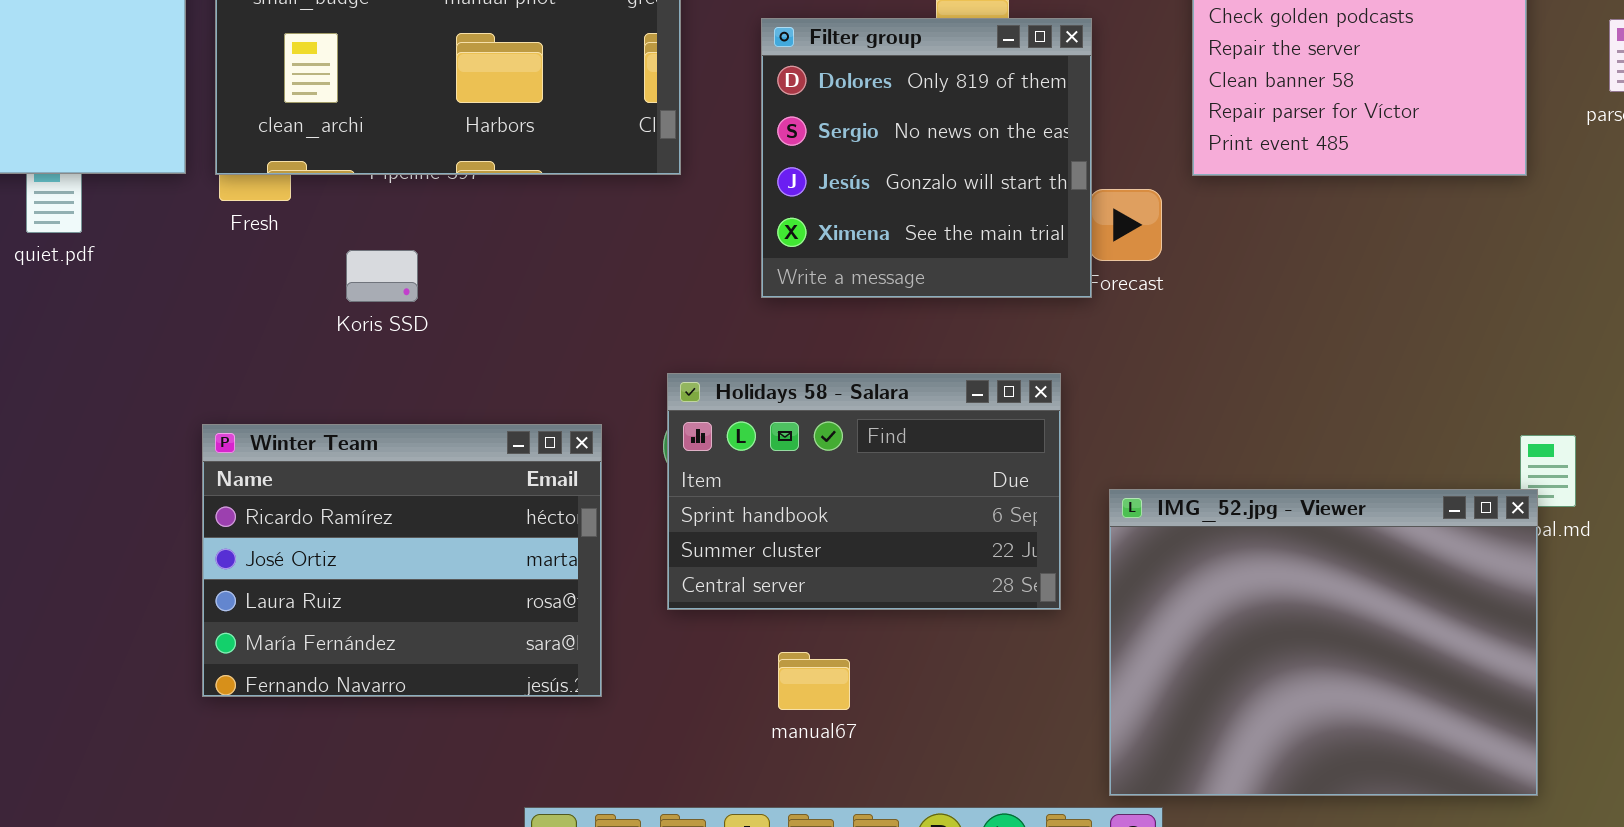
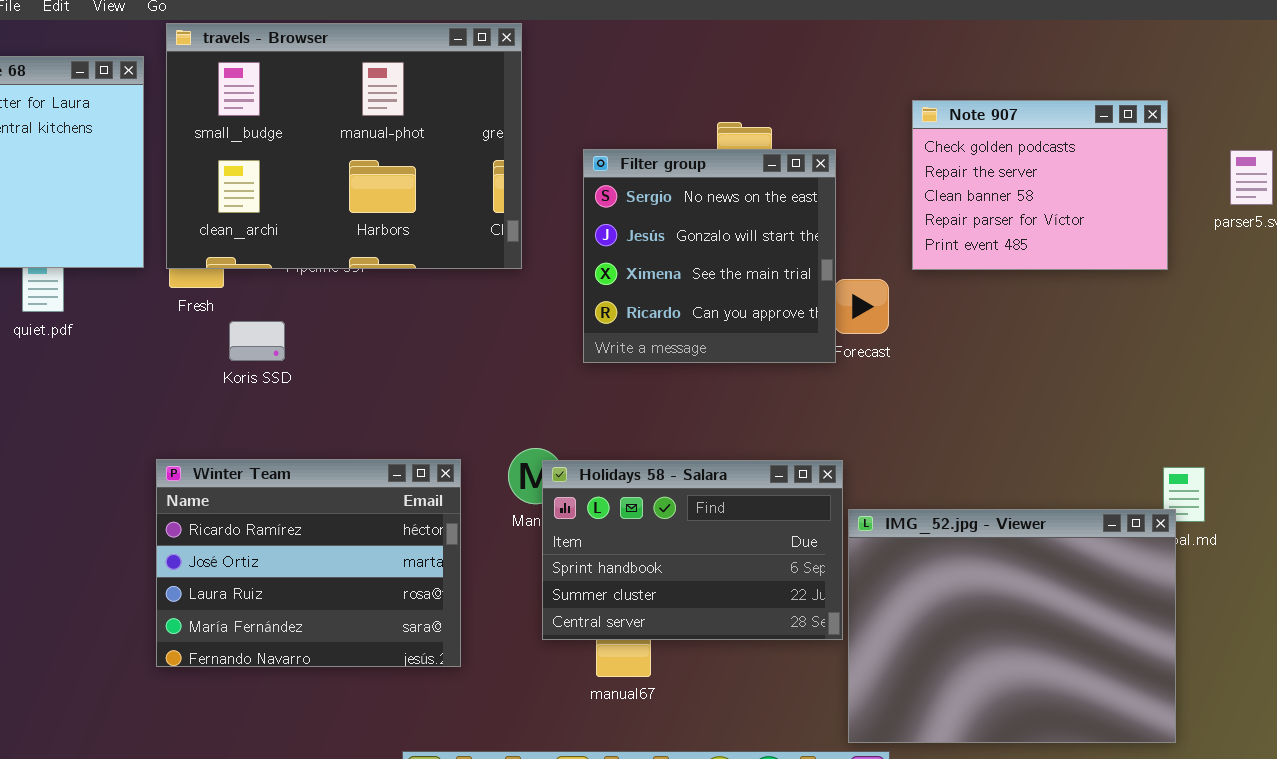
Filter group: [761,18,1092,298] -> [583,149,836,363], scrolled down 1 row
Koris SSD: [346,250,418,302] -> [229,321,285,361], moved
Holidays 58 - Salara: [667,373,1061,610] -> [542,460,843,640], moved

